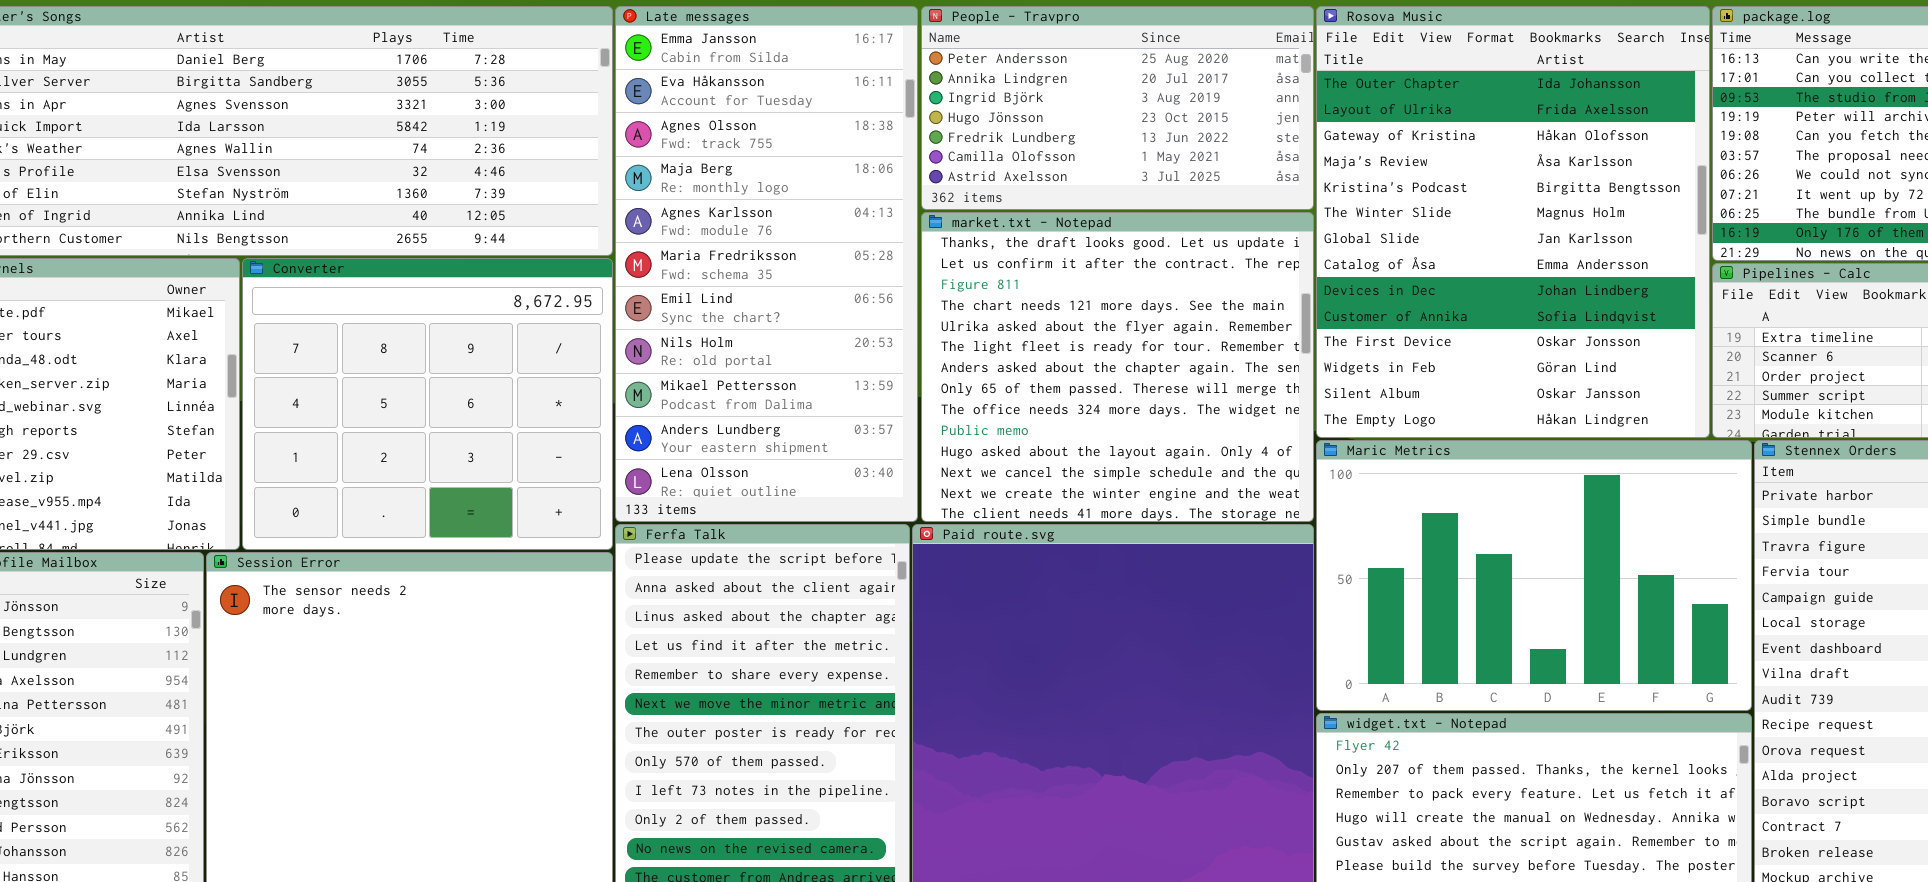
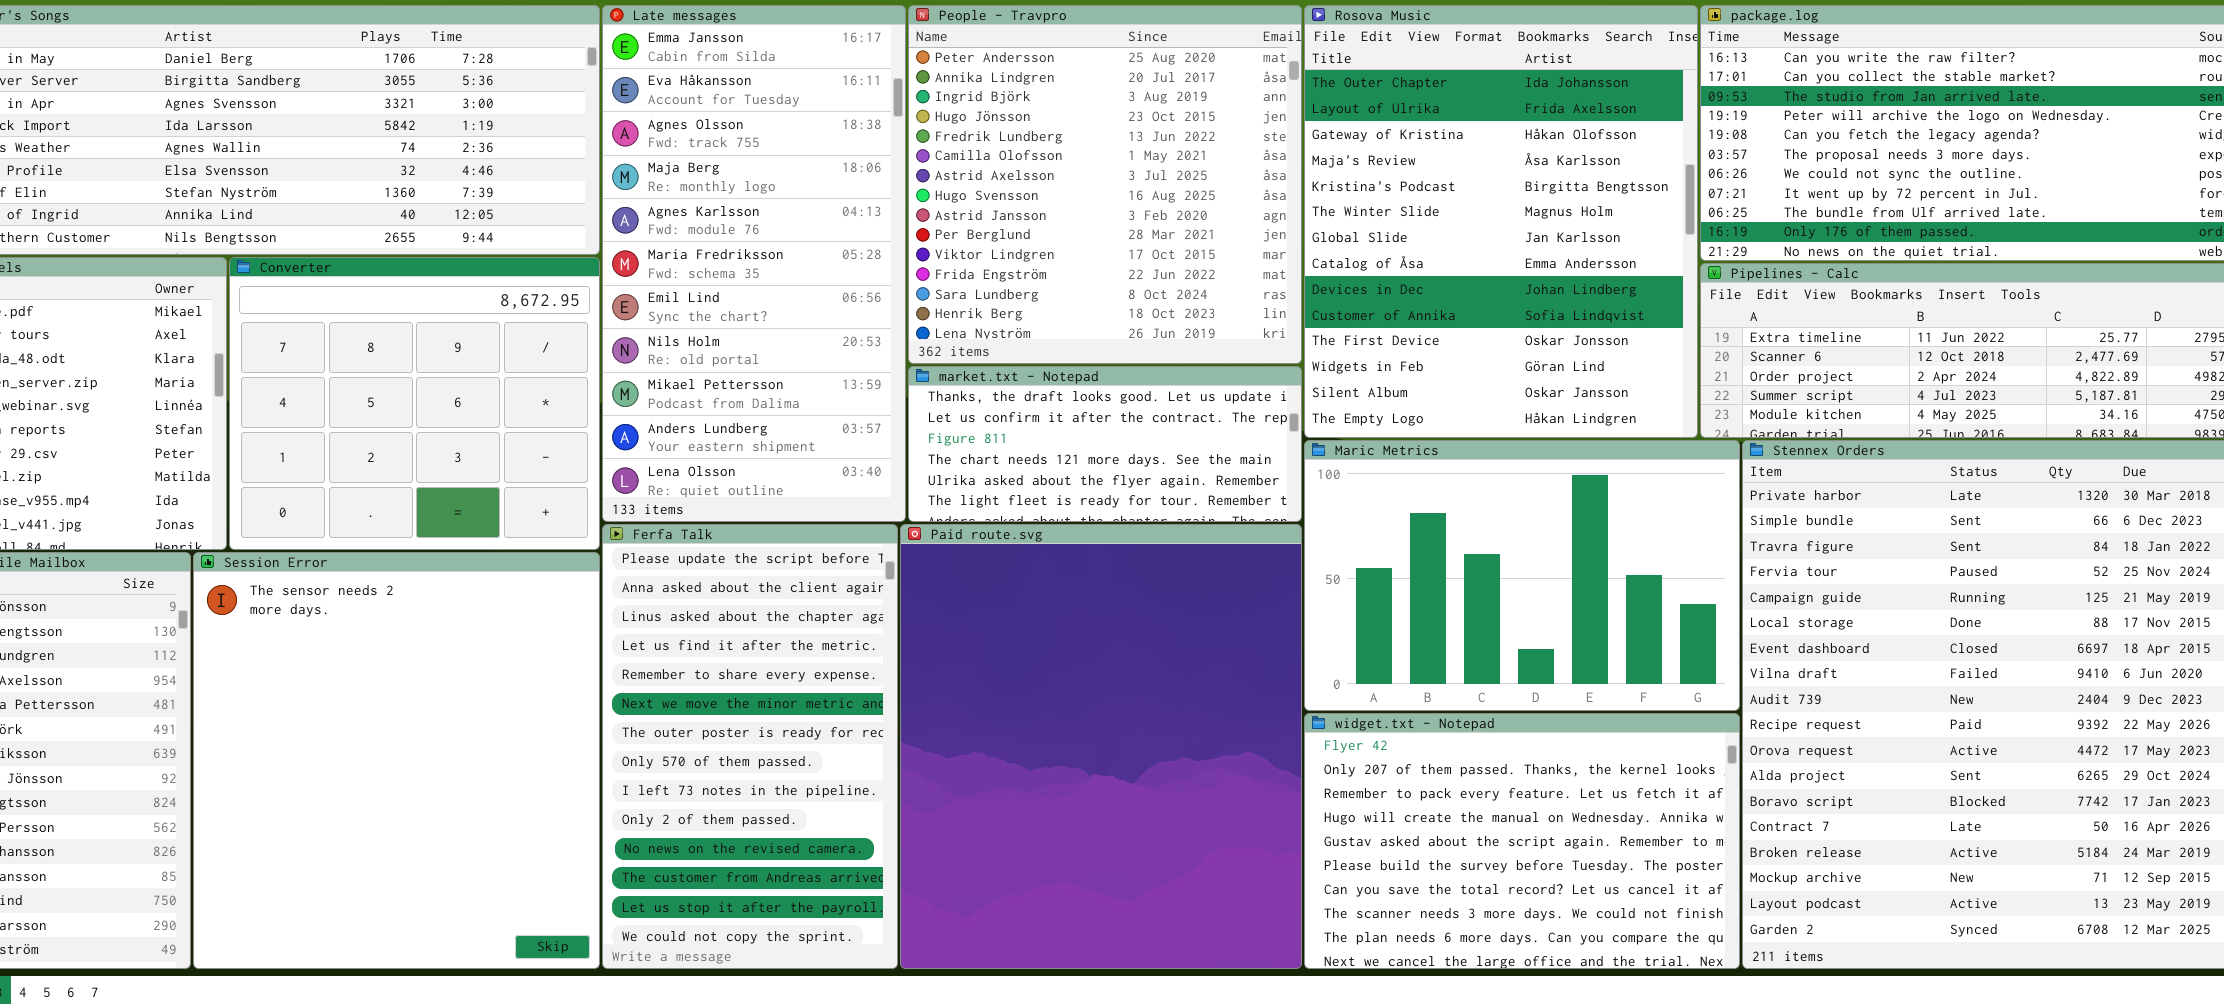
People - Travpro: [921,6,1314,210] -> [908,5,1302,364], resized
market.txt - Notepad: [921,212,1314,522] -> [908,366,1302,522], resized

